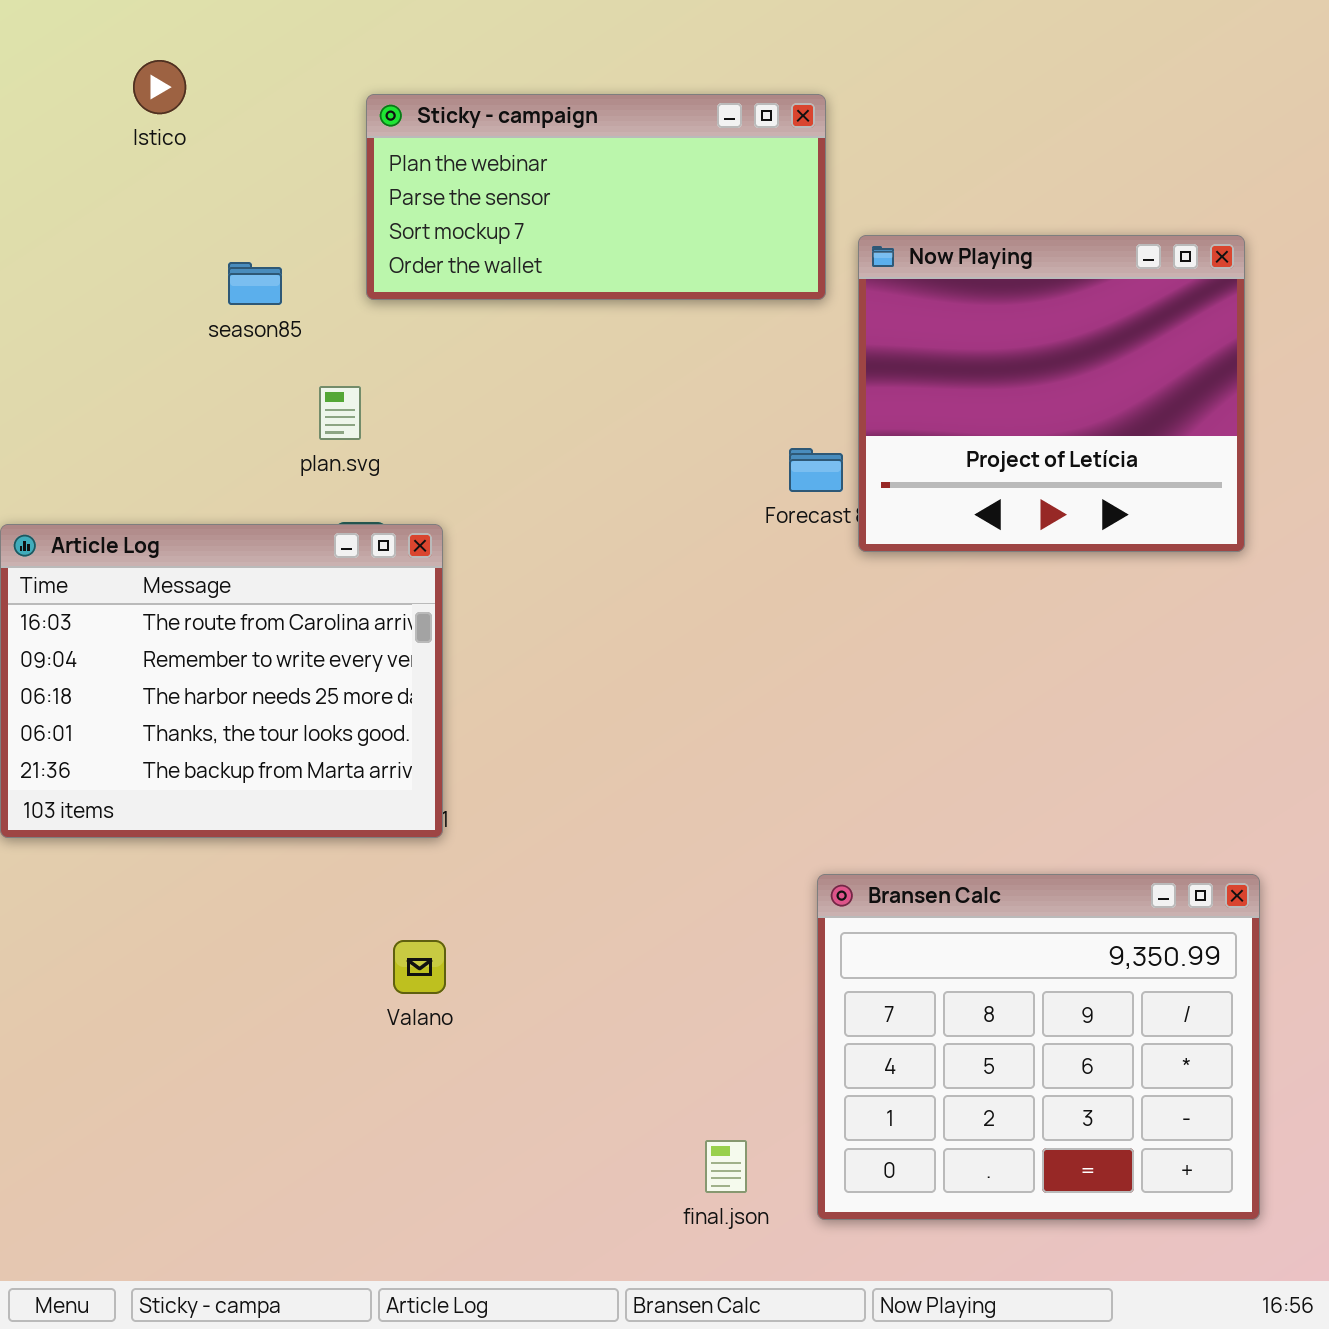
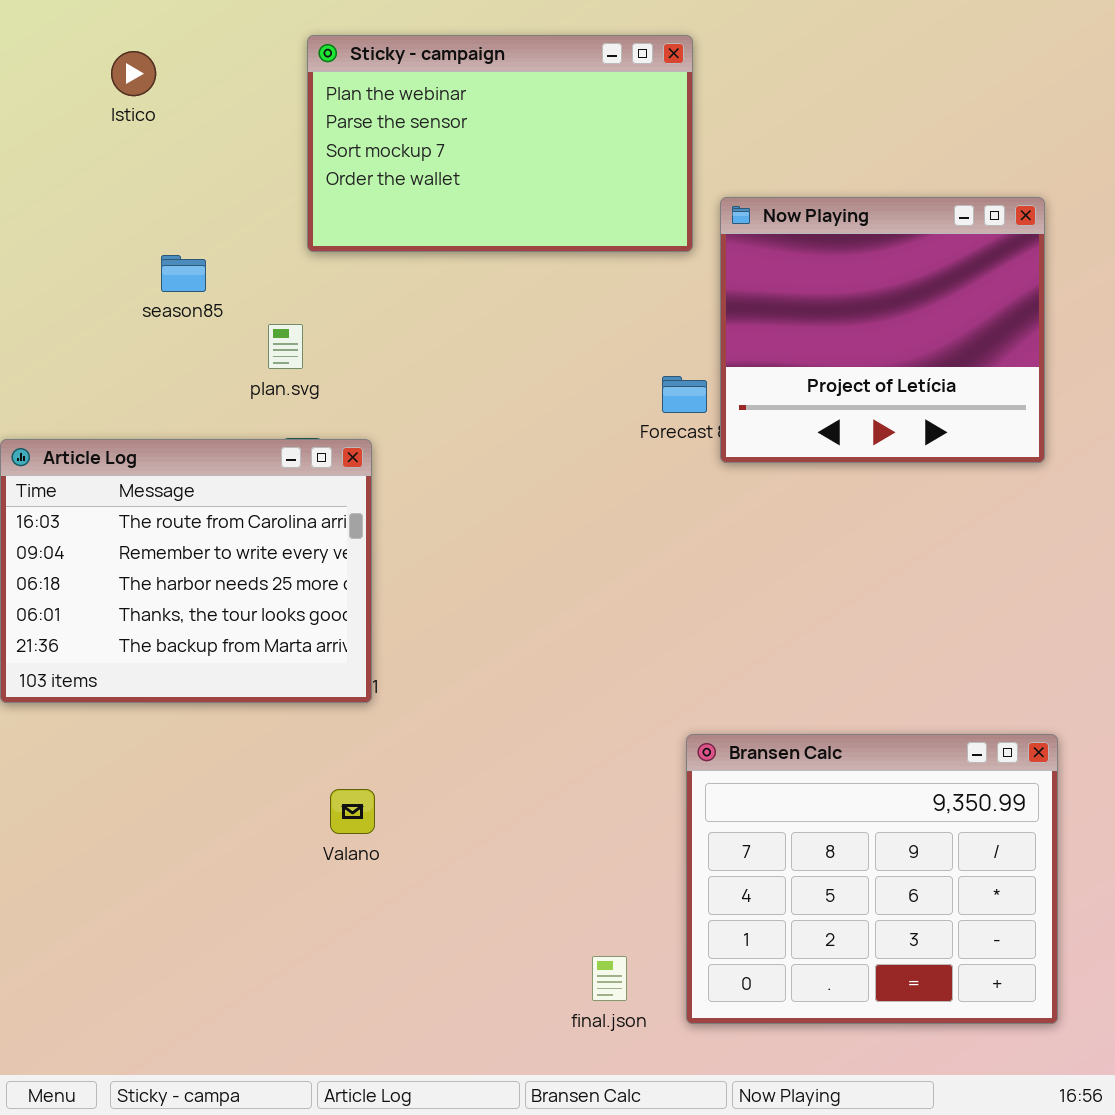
Sticky - campaign: [366,94,826,300] -> [307,35,693,252], resized
season85: [228,262,282,305] -> [161,255,206,292], moved

